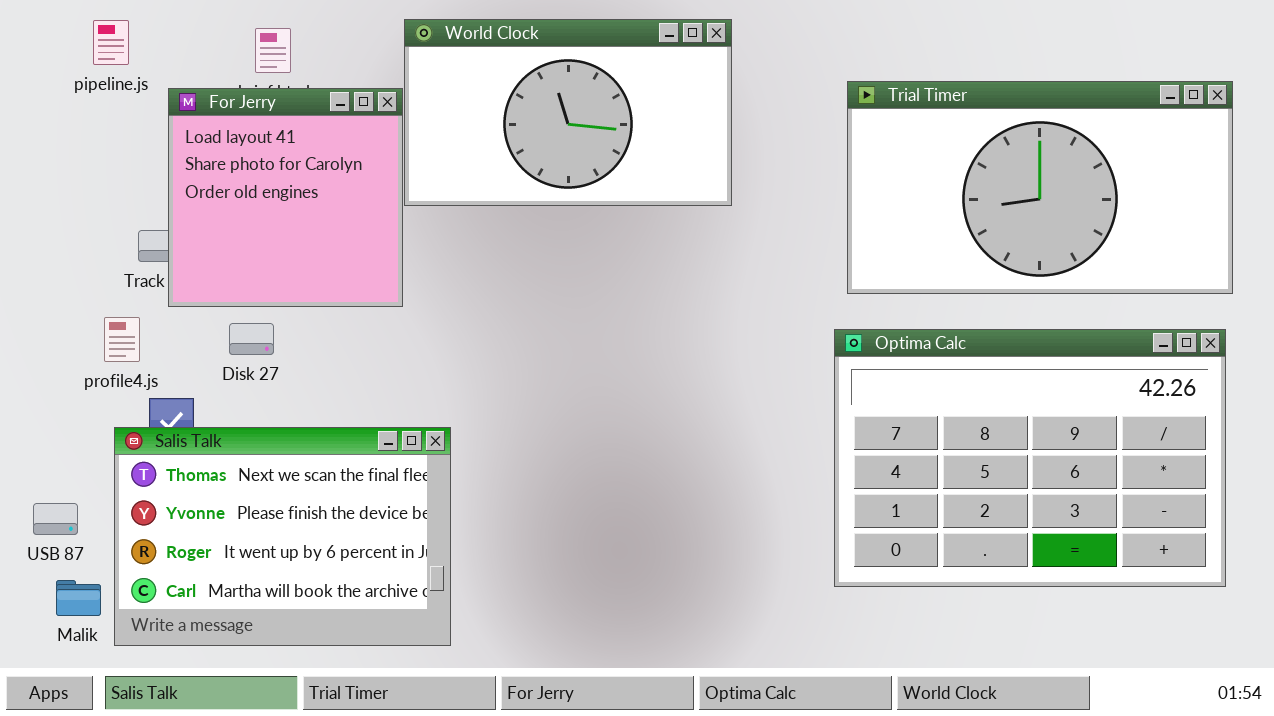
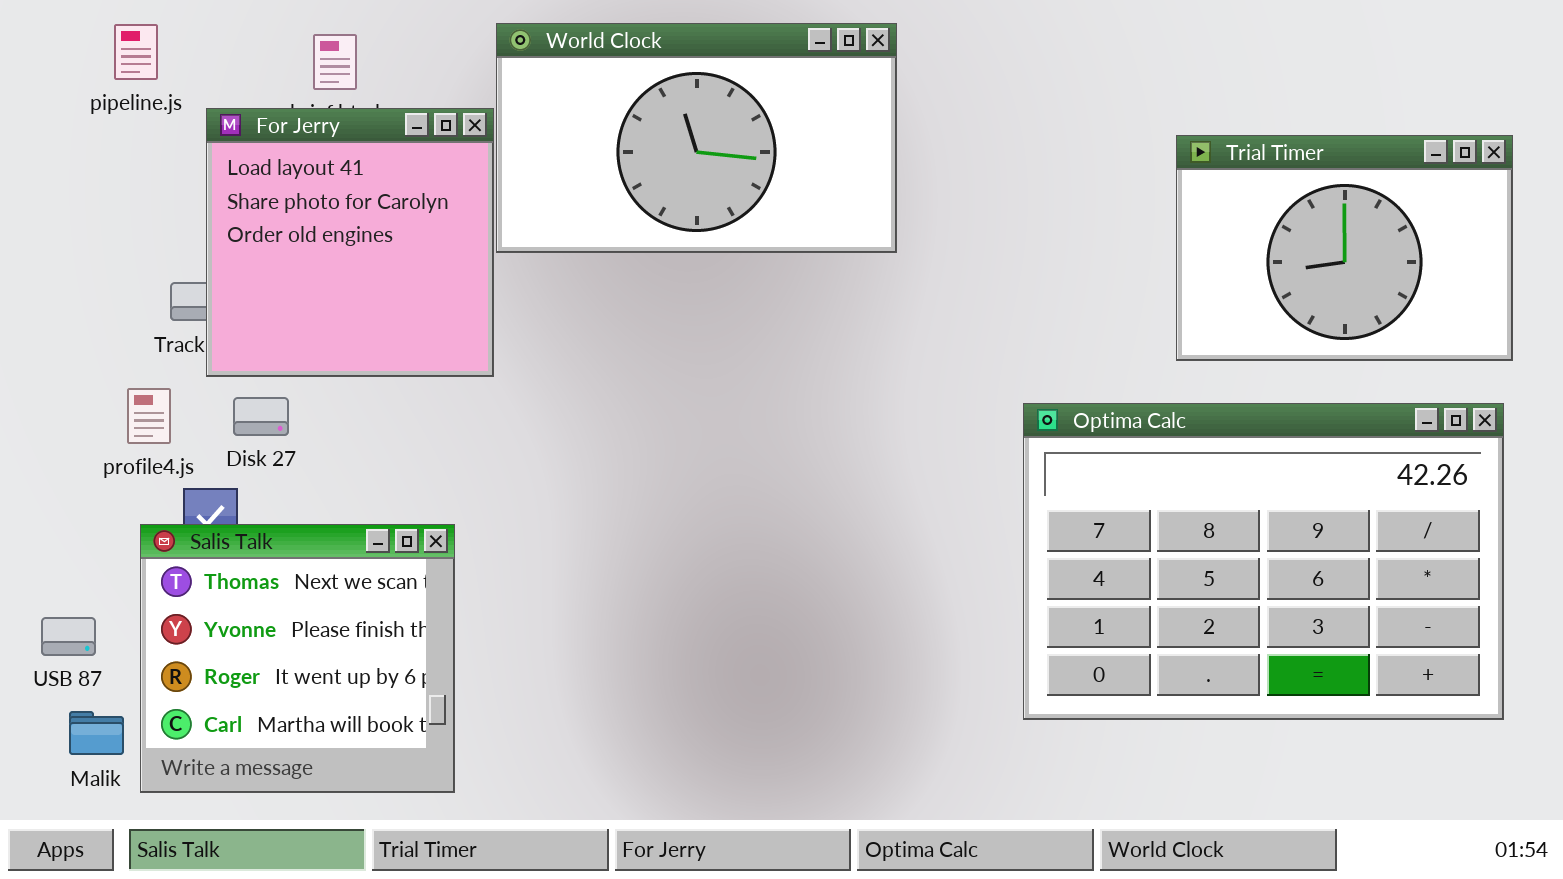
Trial Timer: [847,81,1233,294] -> [1176,135,1513,361], resized
Disk 27: [229,323,274,355] -> [233,397,289,436], moved
Salis Talk: [114,427,451,646] -> [140,524,455,793], resized

